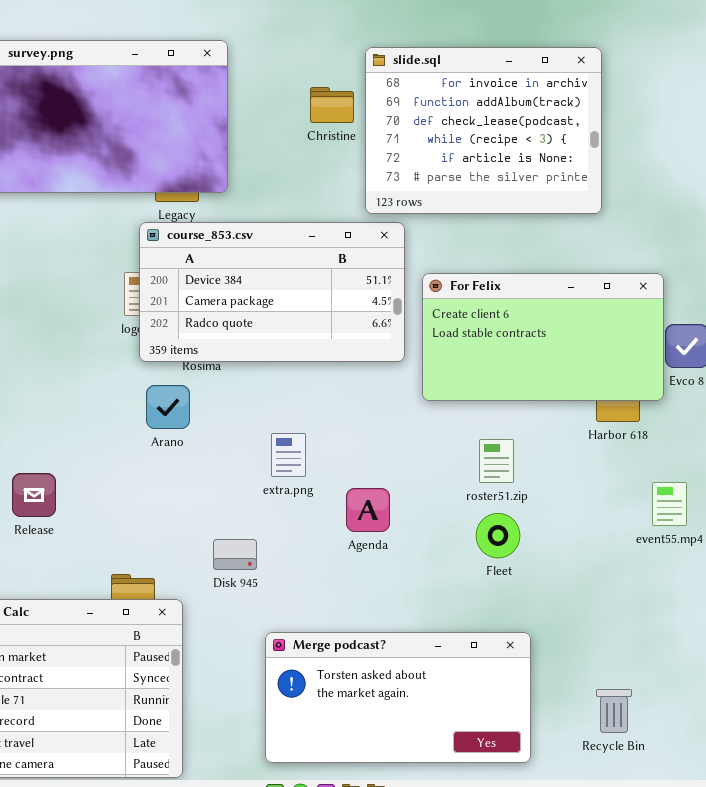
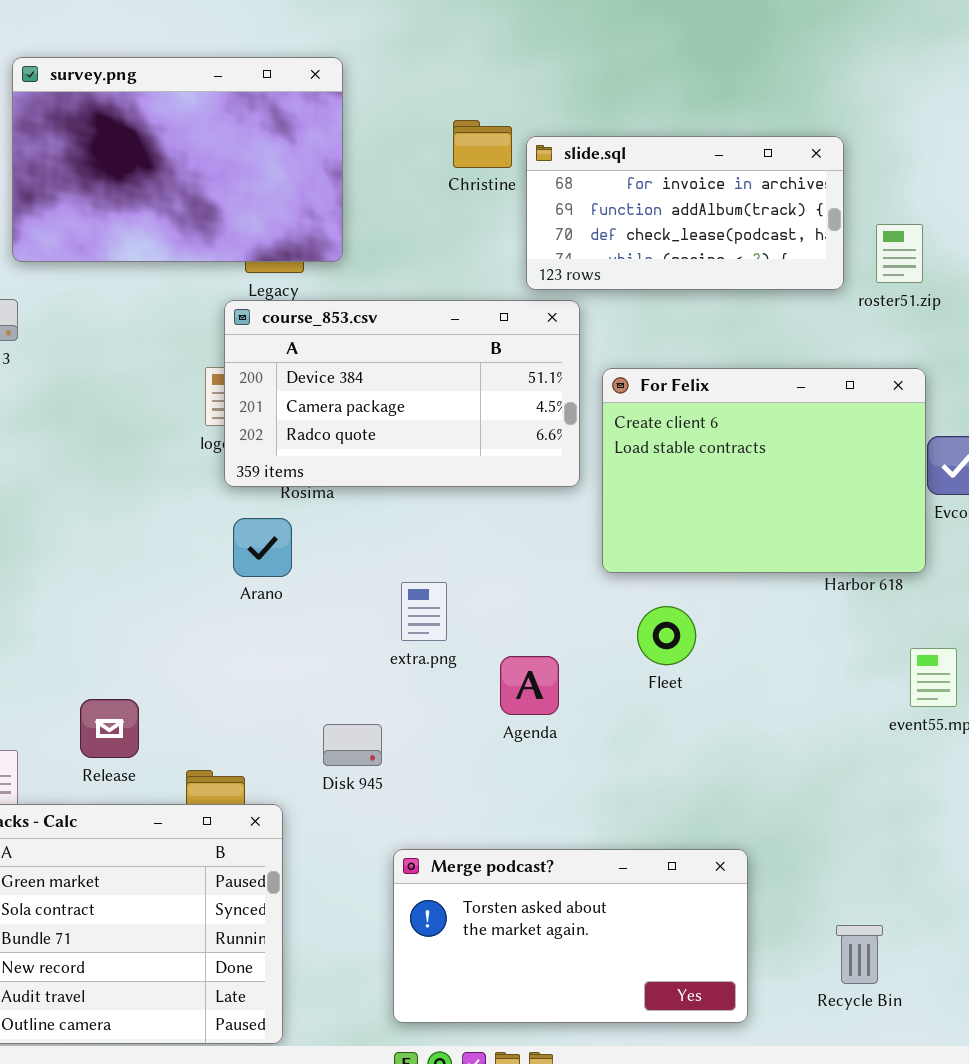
slide.sql: [365,47,602,214] -> [526,136,844,290], resized
For Felix: [422,273,664,401] -> [602,368,926,573], resized
roster51.zip: [479,439,514,483] -> [876,224,923,283], moved
Release: [12,473,56,517] -> [80,699,139,758], moved
Fleet: [476,513,520,558] -> [637,606,696,665], moved

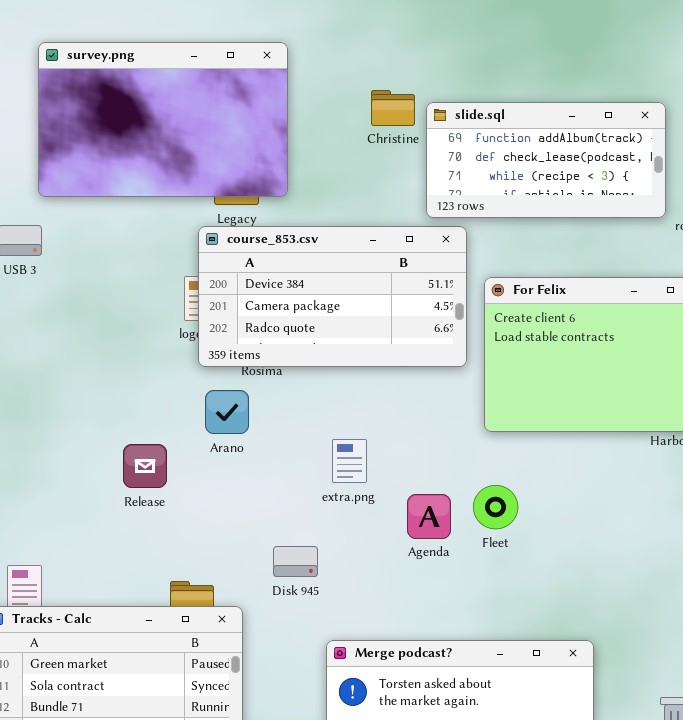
slide.sql: [526,136,844,290] -> [426,102,666,218], scrolled down 1 row
Fleet: [637,606,696,665] -> [473,485,518,529], moved
Release: [80,699,139,758] -> [123,444,167,488], moved

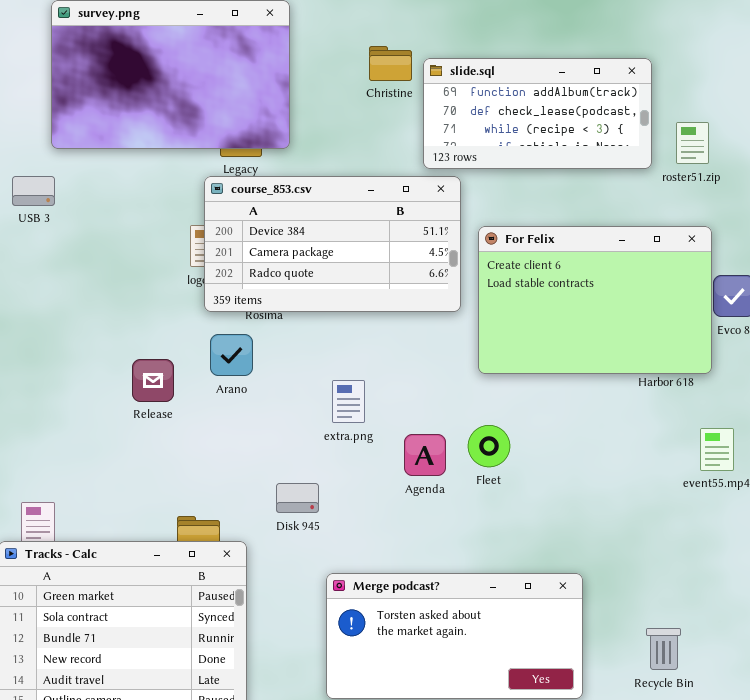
Release: [123,444,167,488] -> [132,359,174,402], moved

